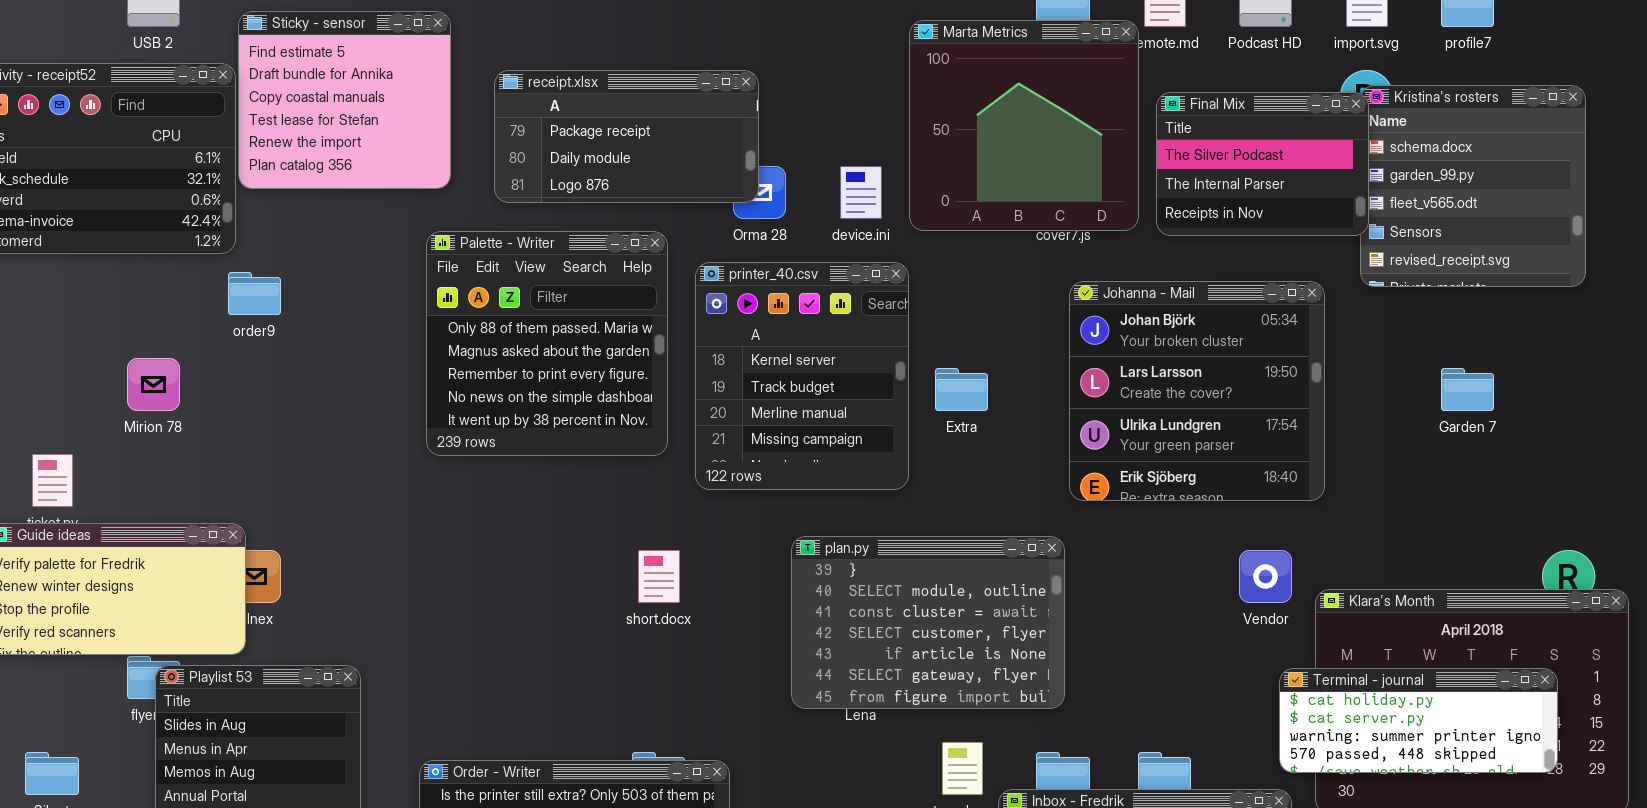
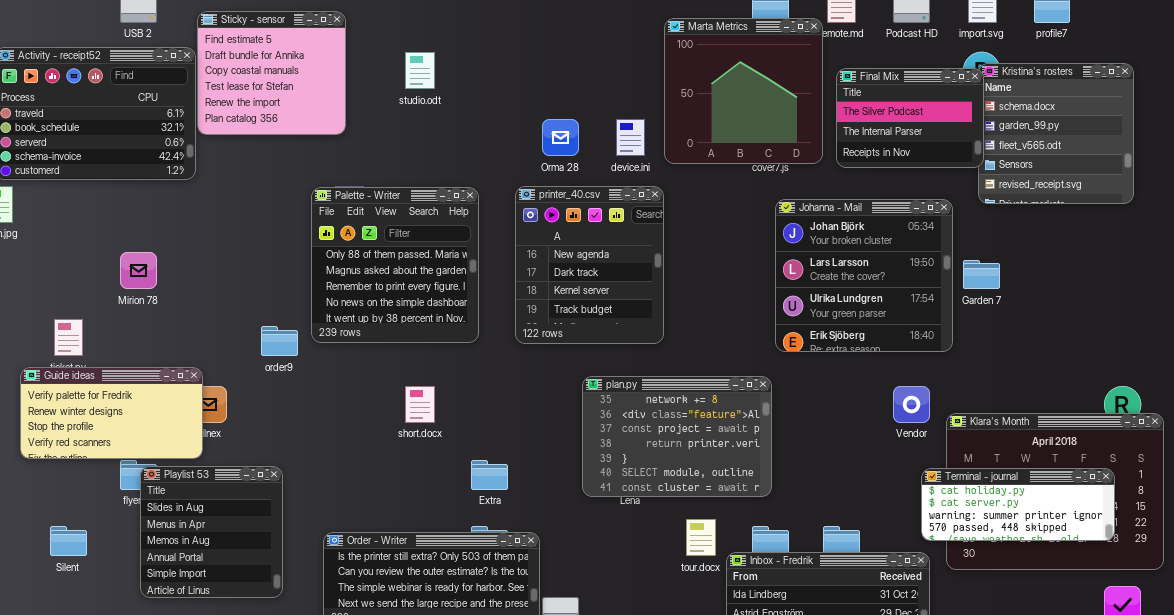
receipt.xlsx: [494,70,759,203] -> none, closed
Palette - Writer: [426,231,668,456] -> [311,187,479,343], moved
printer_40.csv: [695,262,909,490] -> [515,186,664,344], scrolled up 2 rows
order9: [228,272,281,315] -> [261,326,298,356], moved
Extra: [935,368,988,411] -> [471,460,508,490], moved
Garden 7: [1441,368,1494,411] -> [963,260,1000,289], moved
plan.py: [791,536,1065,709] -> [582,376,772,497], scrolled up 4 rows
short.docx: [638,550,680,603] -> [405,386,435,423], moved

